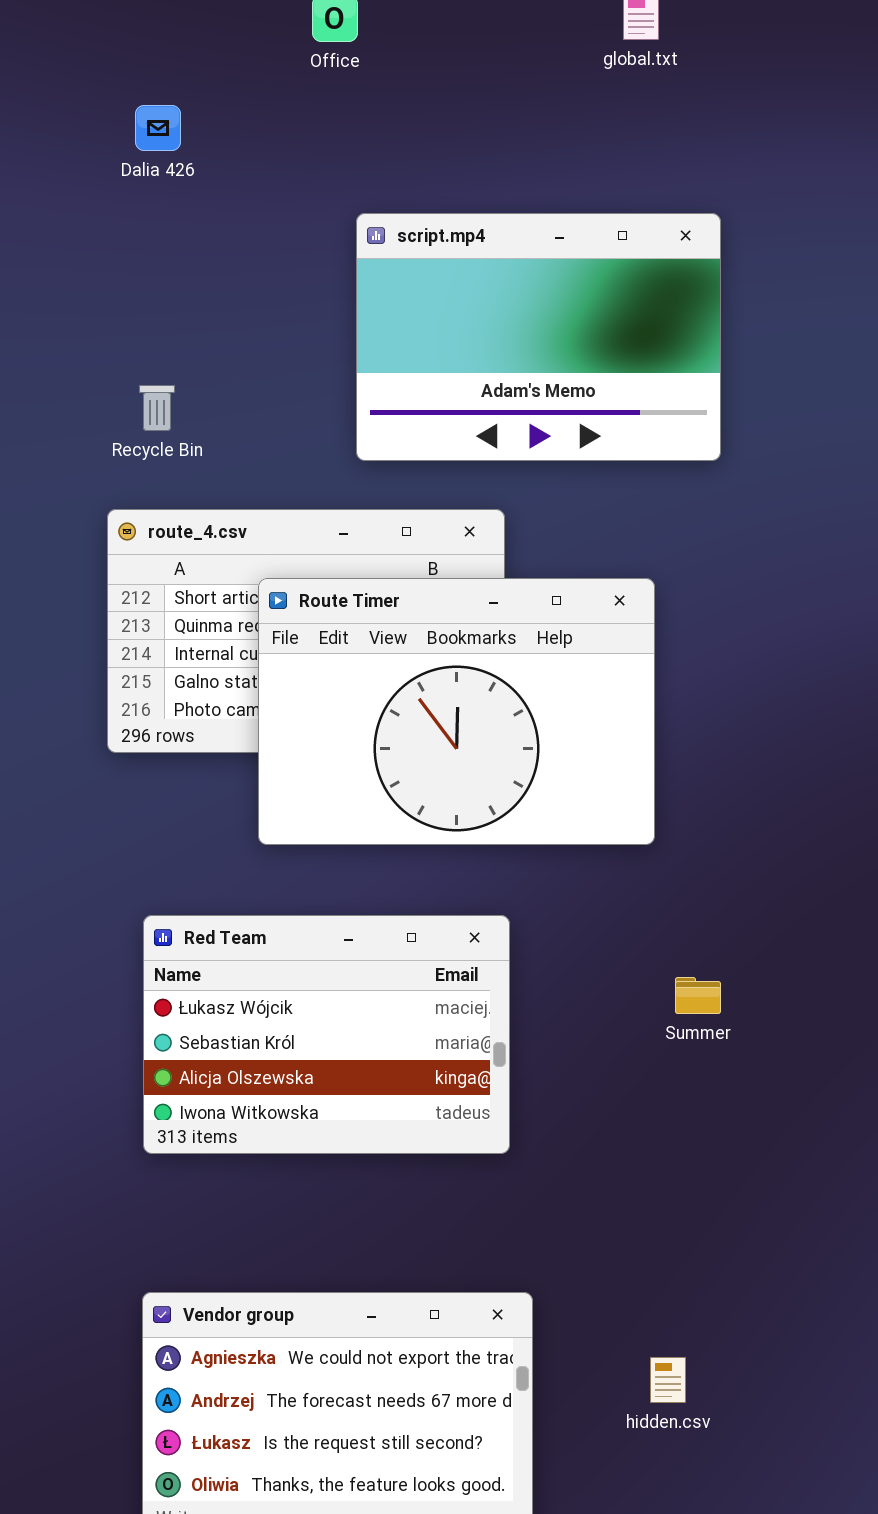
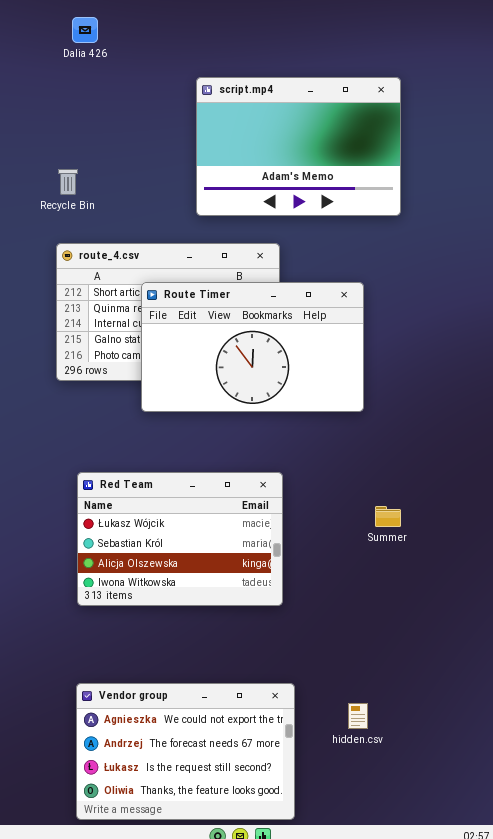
Recycle Bin: [139,385,175,431] -> [58,169,78,195], moved
Route Timer: [258,578,655,845] -> [141,282,364,412], resized
hidden.csv: [650,1357,686,1403] -> [348,703,368,729], moved

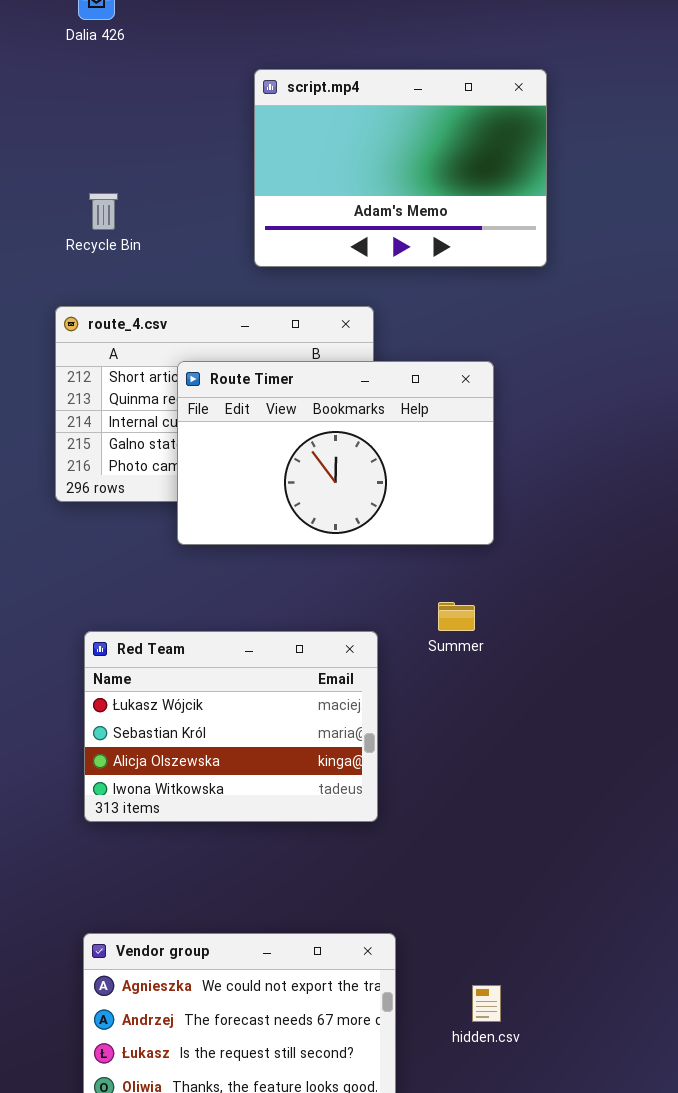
Recycle Bin: [58,169,78,195] -> [89,193,118,230], moved
Summer: [375,506,401,527] -> [438,602,475,631], moved
hidden.csv: [348,703,368,729] -> [472,985,501,1022], moved

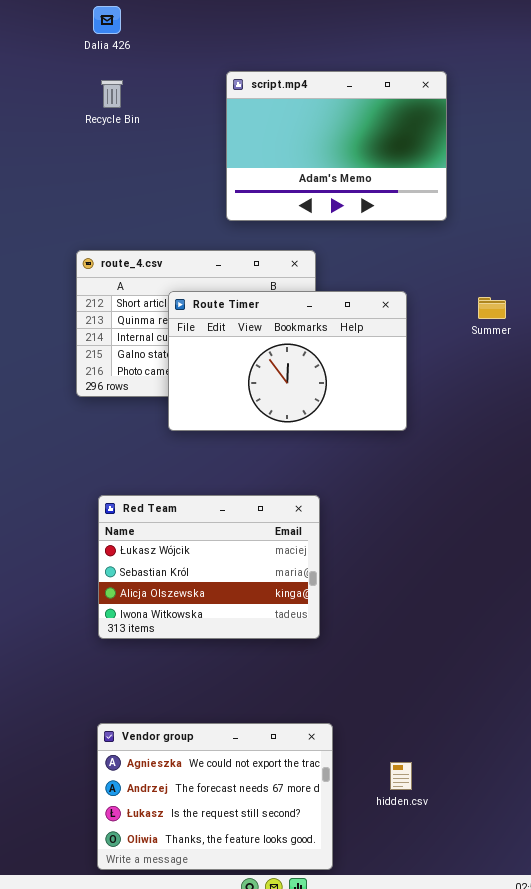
Recycle Bin: [89,193,118,230] -> [101,80,123,108], moved
Summer: [438,602,475,631] -> [478,297,506,319], moved

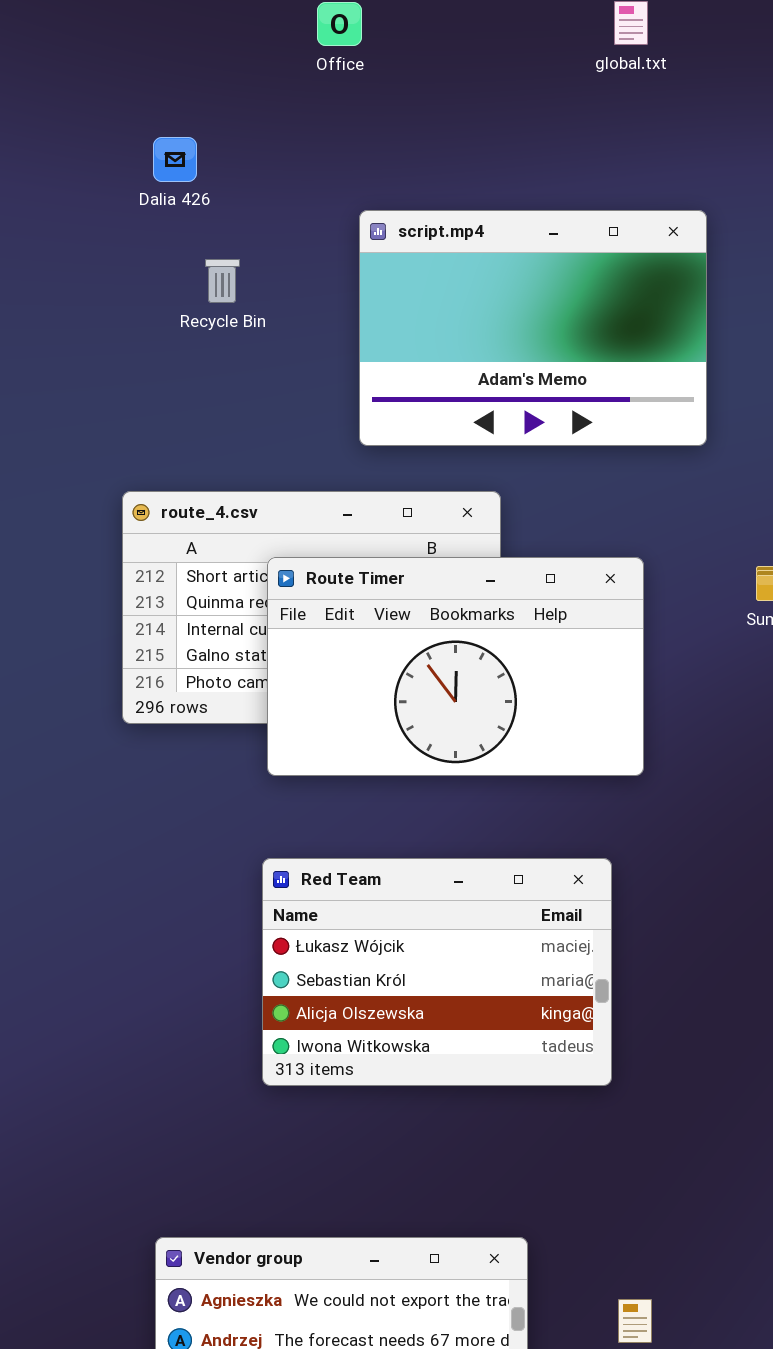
Dalia 426: [93,6,121,34] -> [153,137,197,182], moved
Recycle Bin: [101,80,123,108] -> [205,259,240,303], moved
Red Team: [98,495,320,639] -> [262,858,612,1086], moved

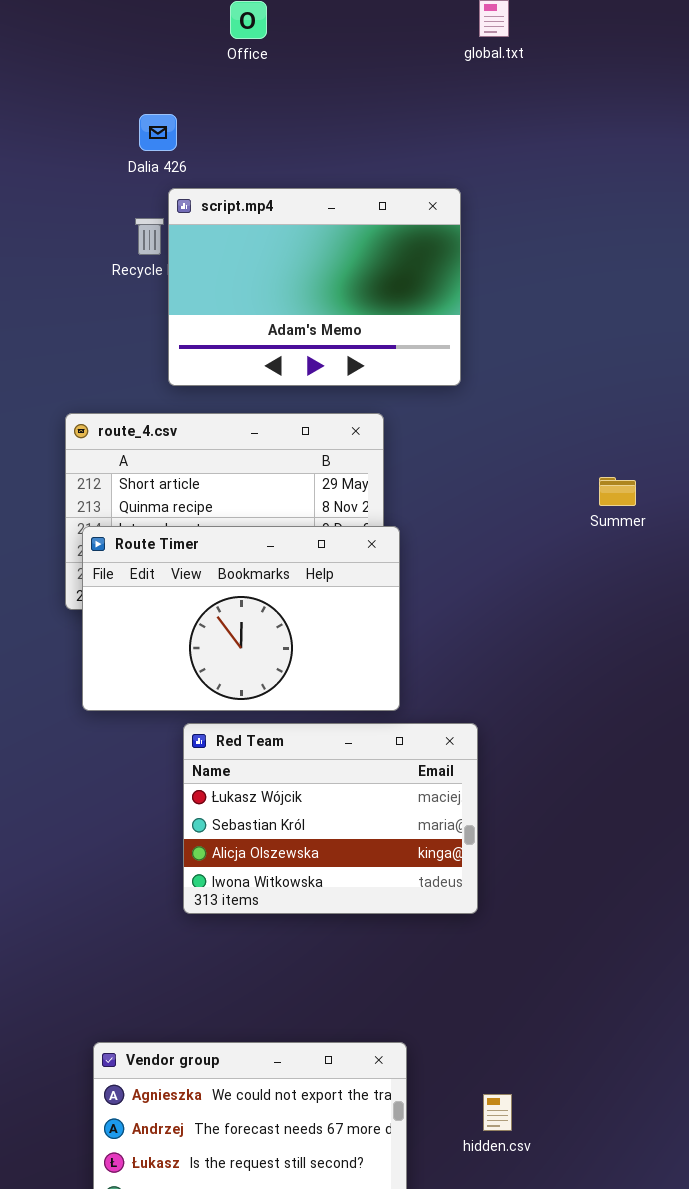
Dalia 426: [153,137,197,182] -> [139,114,177,151], moved
script.mp4: [359,210,707,446] -> [168,188,461,386], moved
Route Timer: [267,557,644,776] -> [82,526,400,711], moved

